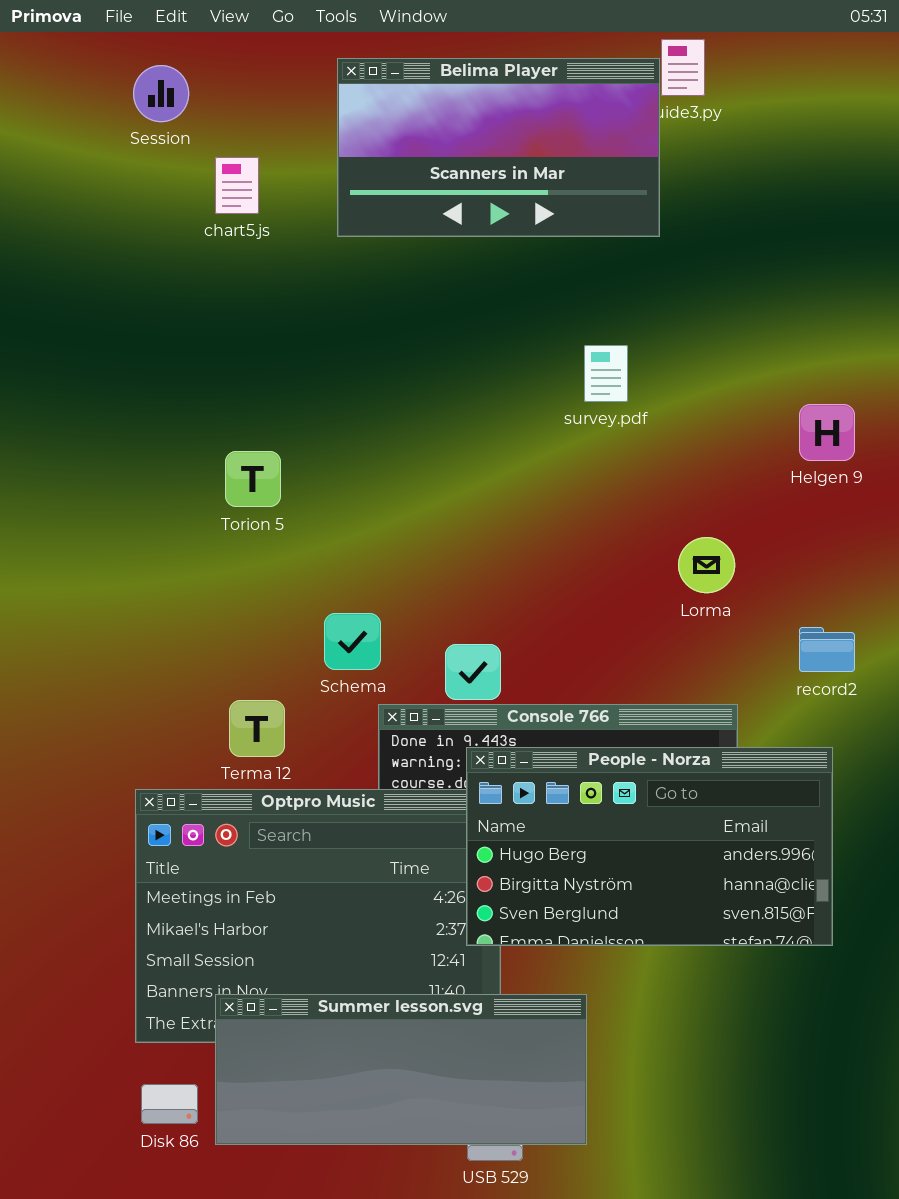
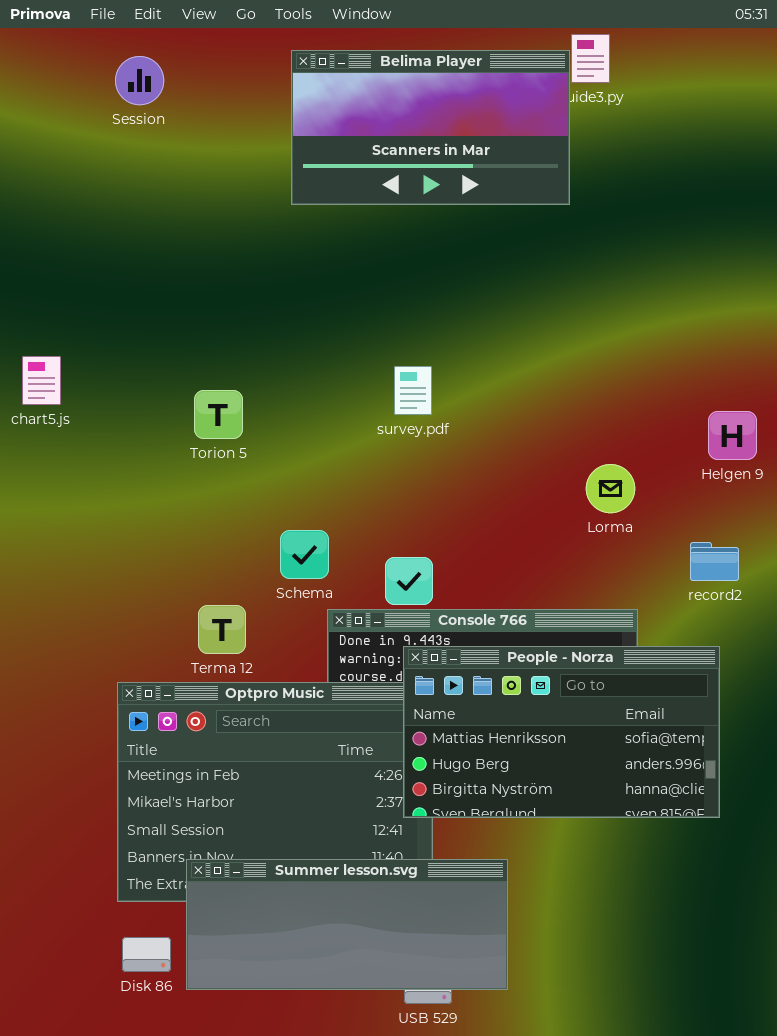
chart5.js: [215,157,259,214] -> [22,356,61,405], moved
survey.pdf: [584,345,628,402] -> [394,366,432,415], moved
Helgen 9: [799,404,855,461] -> [708,411,757,460], moved
People - Norza: [466,747,833,946] -> [403,646,720,818], scrolled up 1 row

